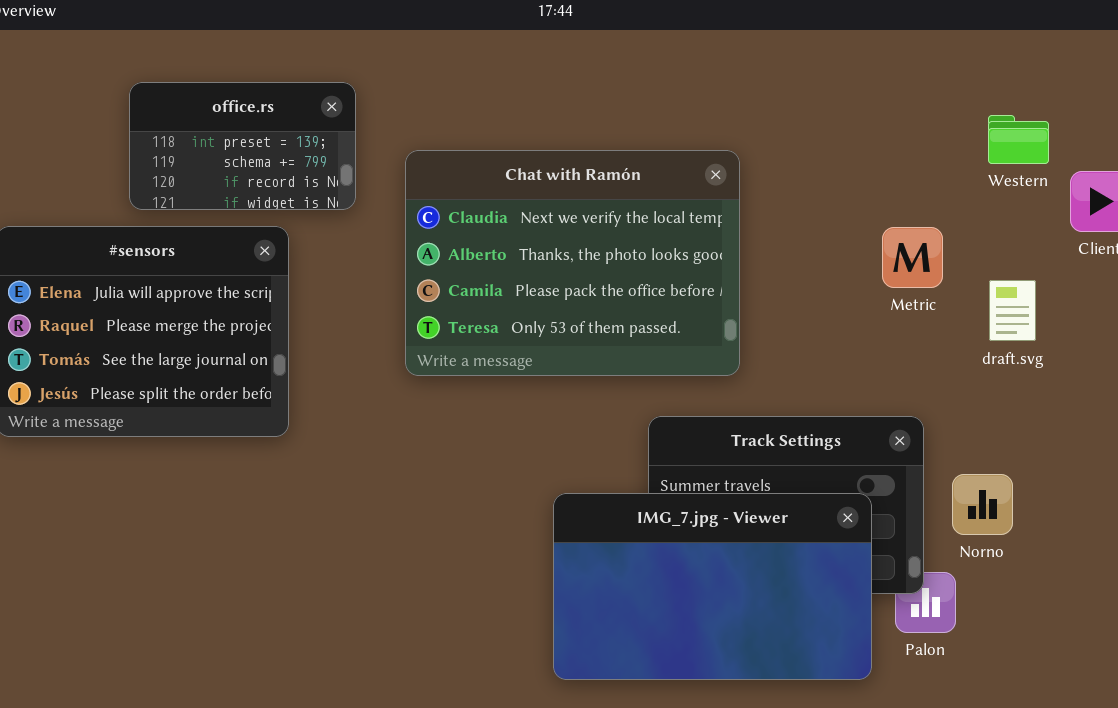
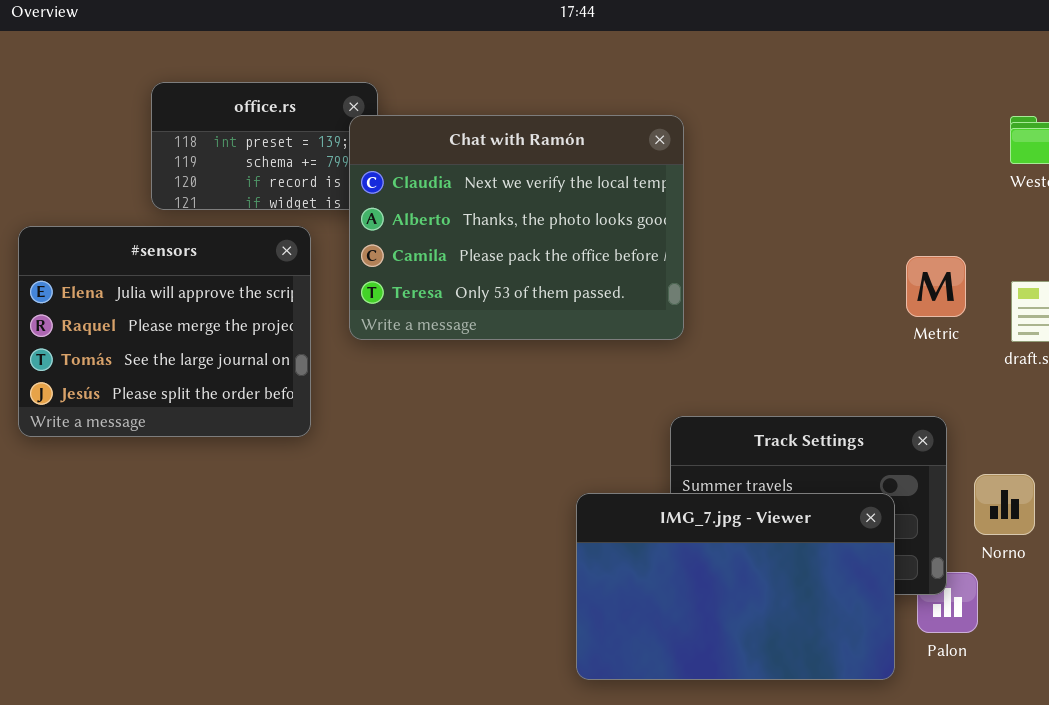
Chat with Ramón: [405,150,740,376] -> [349,115,684,340], moved
Metric: [882,227,943,288] -> [906,256,966,317], moved

